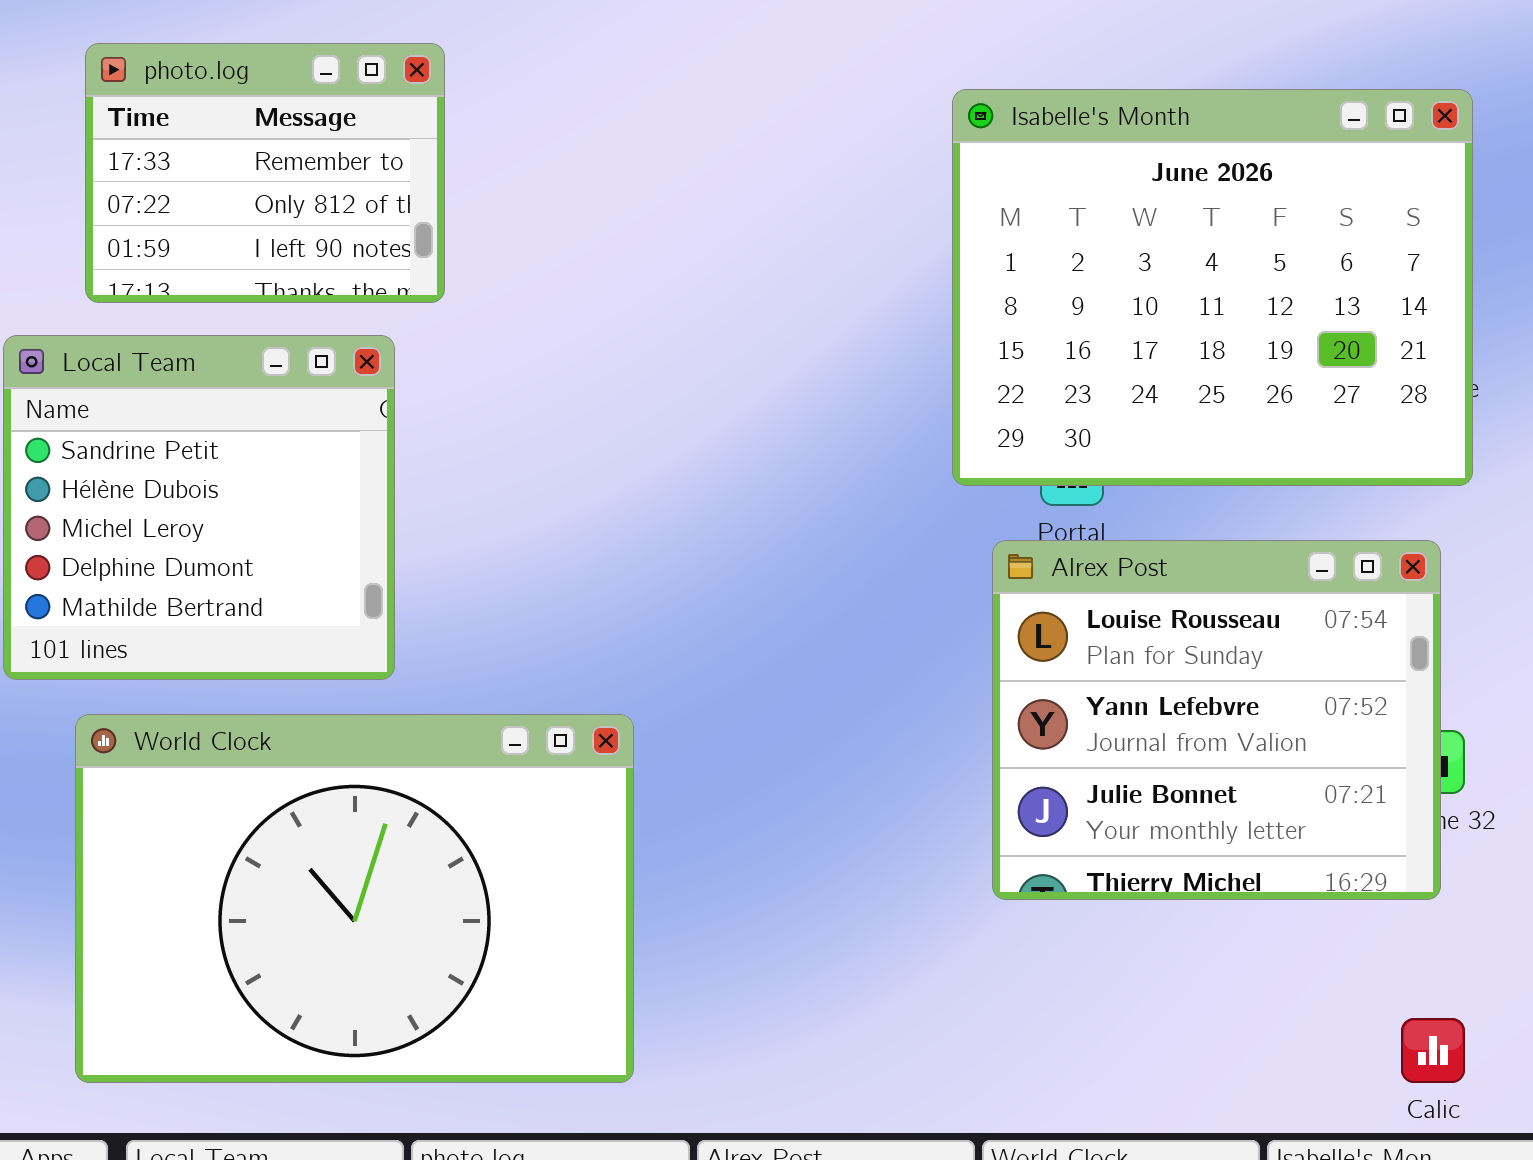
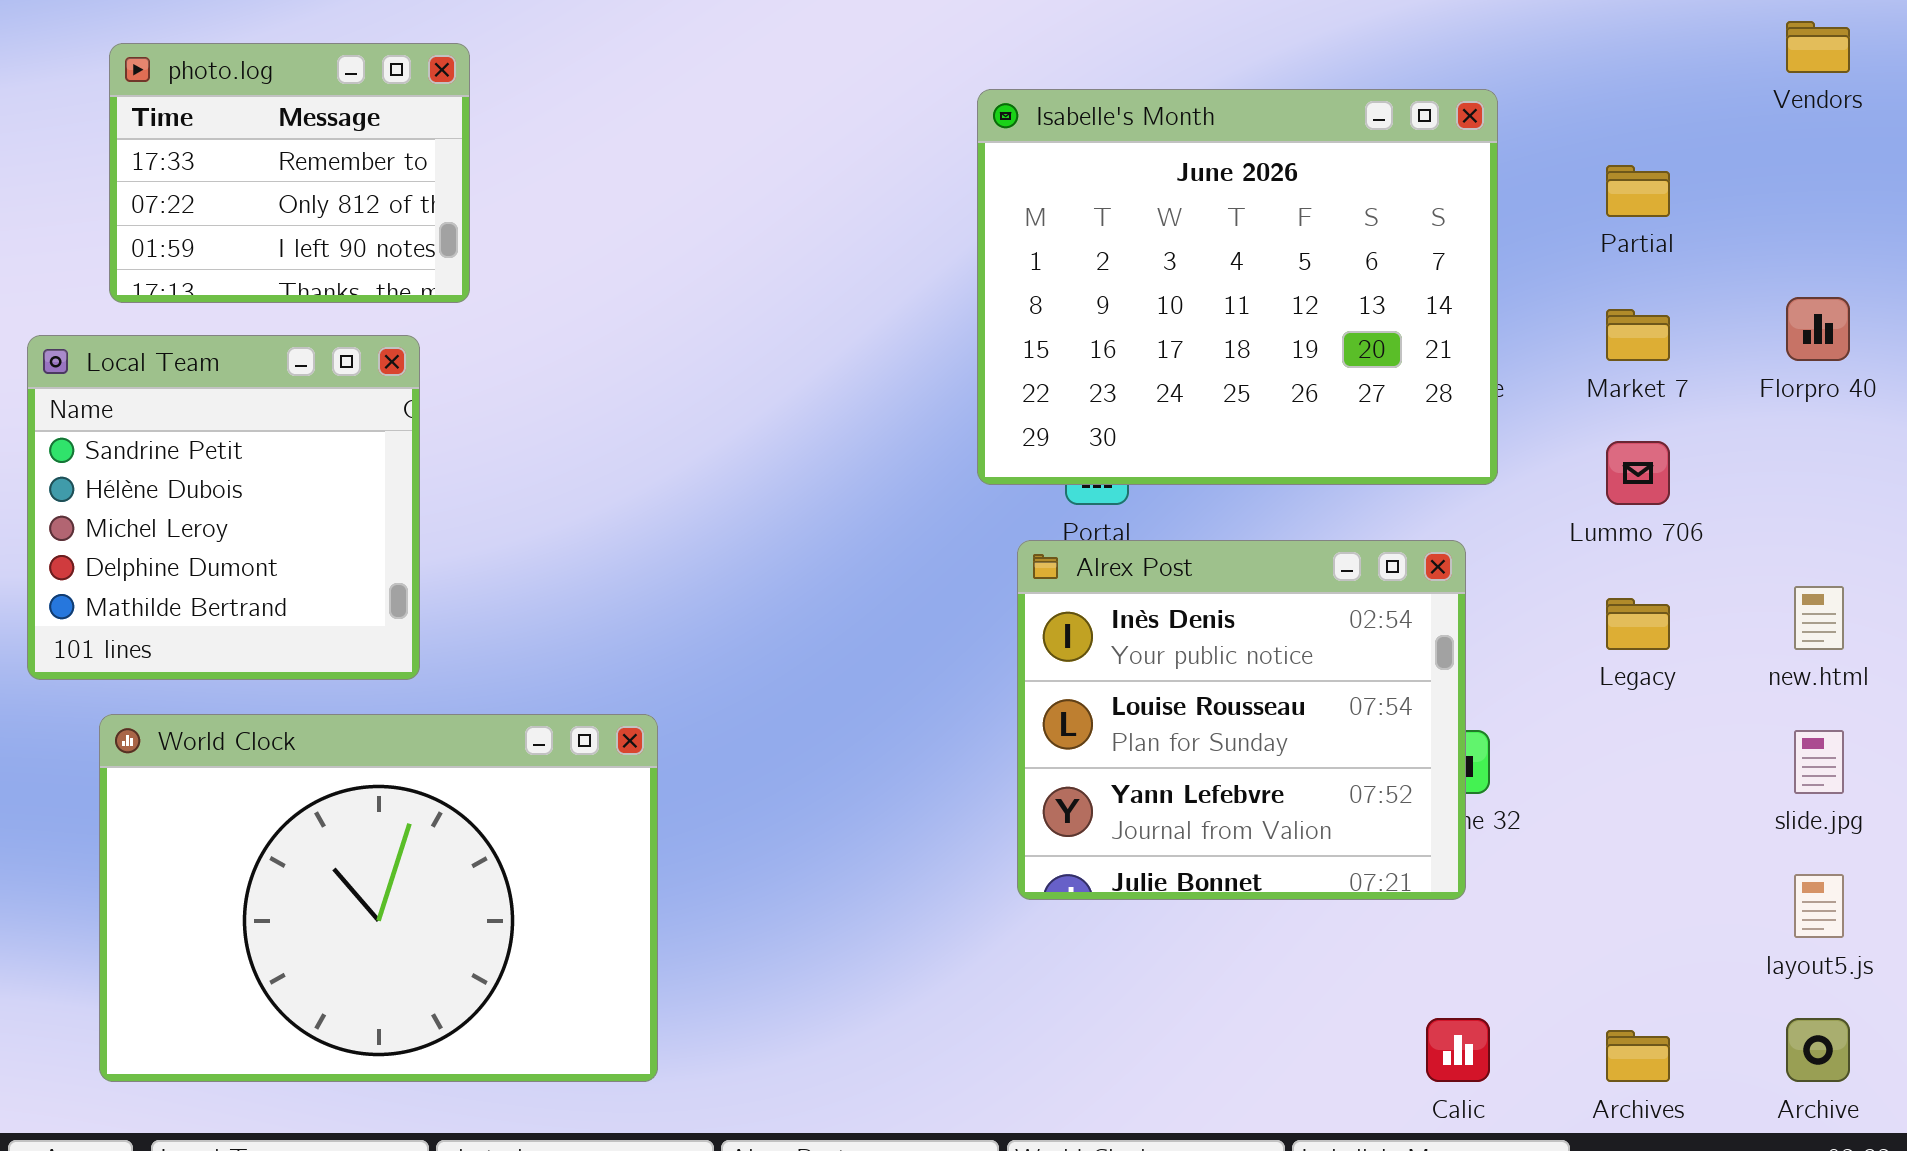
Alrex Post: [992,540,1441,900] -> [1017,540,1466,900], scrolled up 1 row

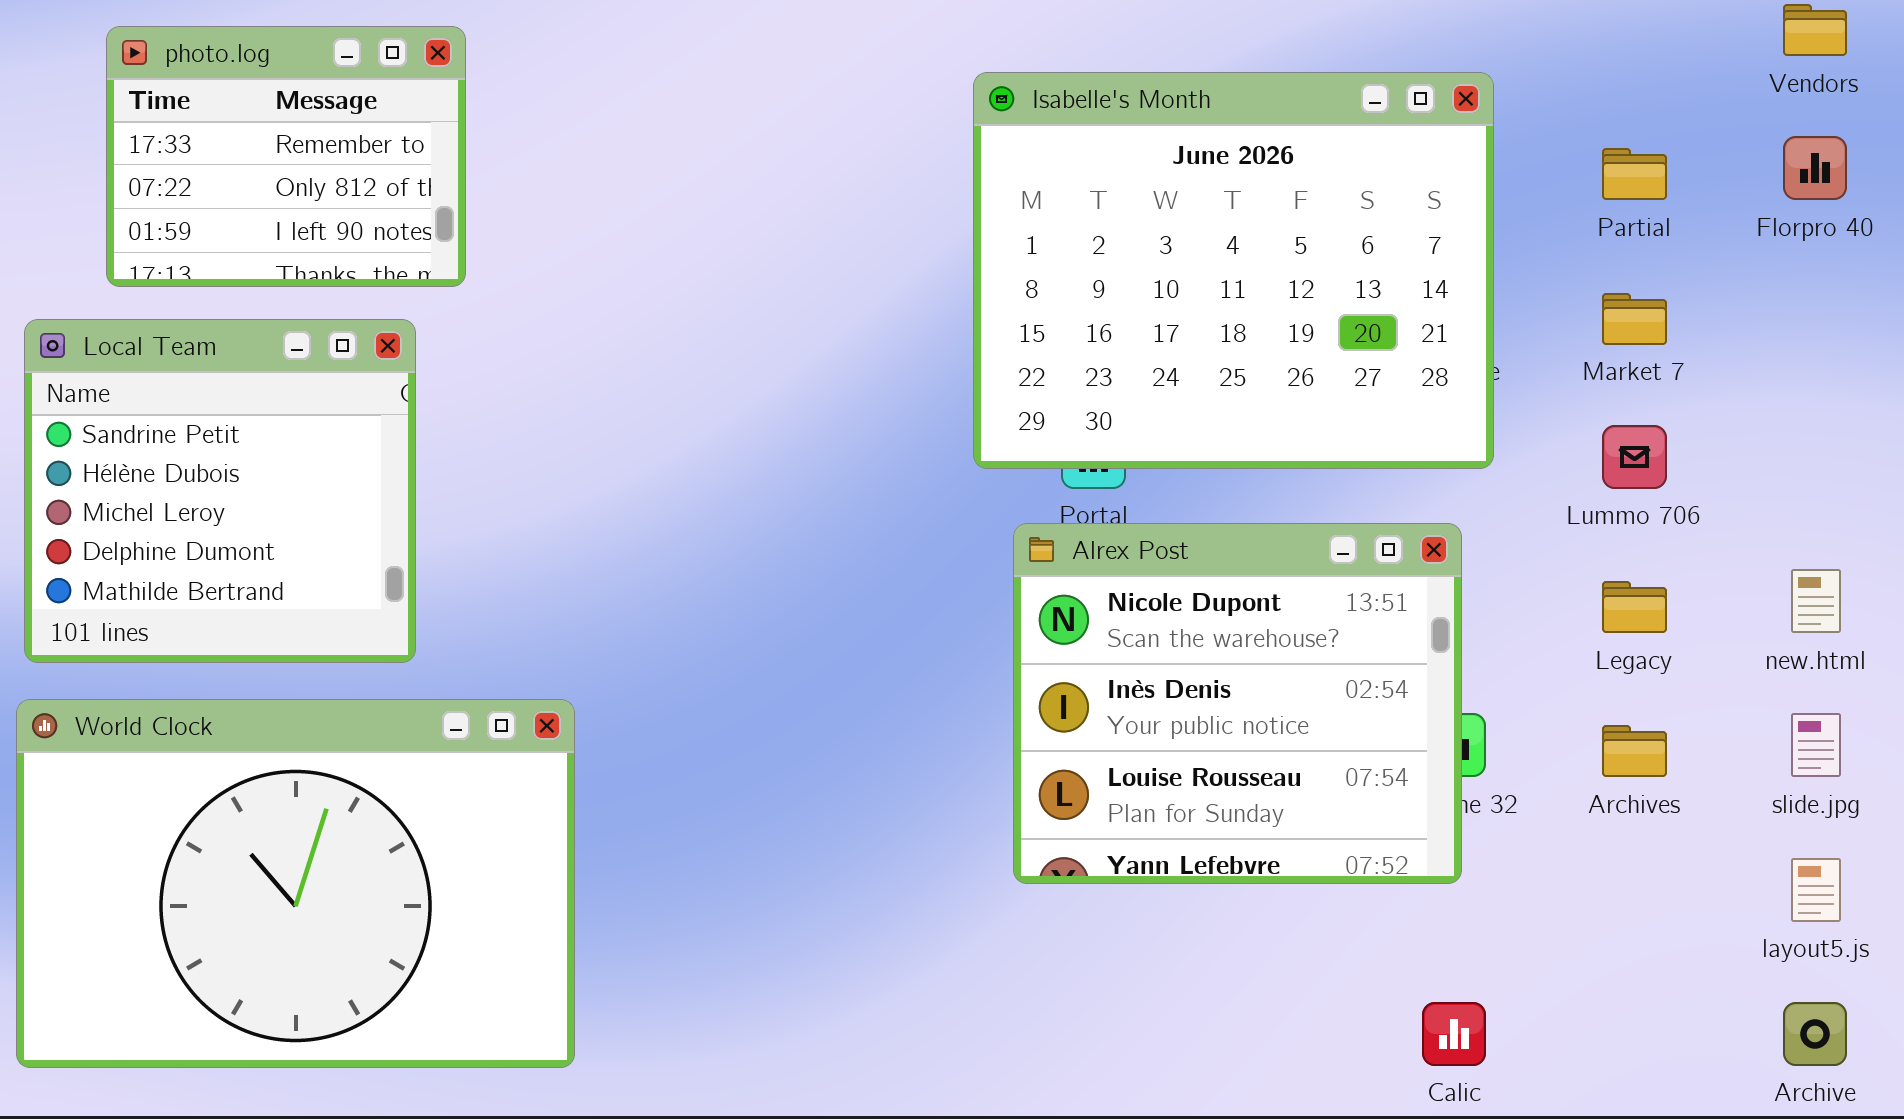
Florpro 40: [1786,297,1850,361] -> [1783,136,1847,200], moved
Alrex Post: [1017,540,1466,900] -> [1013,523,1462,884], scrolled up 1 row
World Clock: [99,714,658,1082] -> [16,699,575,1068], moved
Archives: [1606,1030,1670,1082] -> [1602,725,1667,777], moved

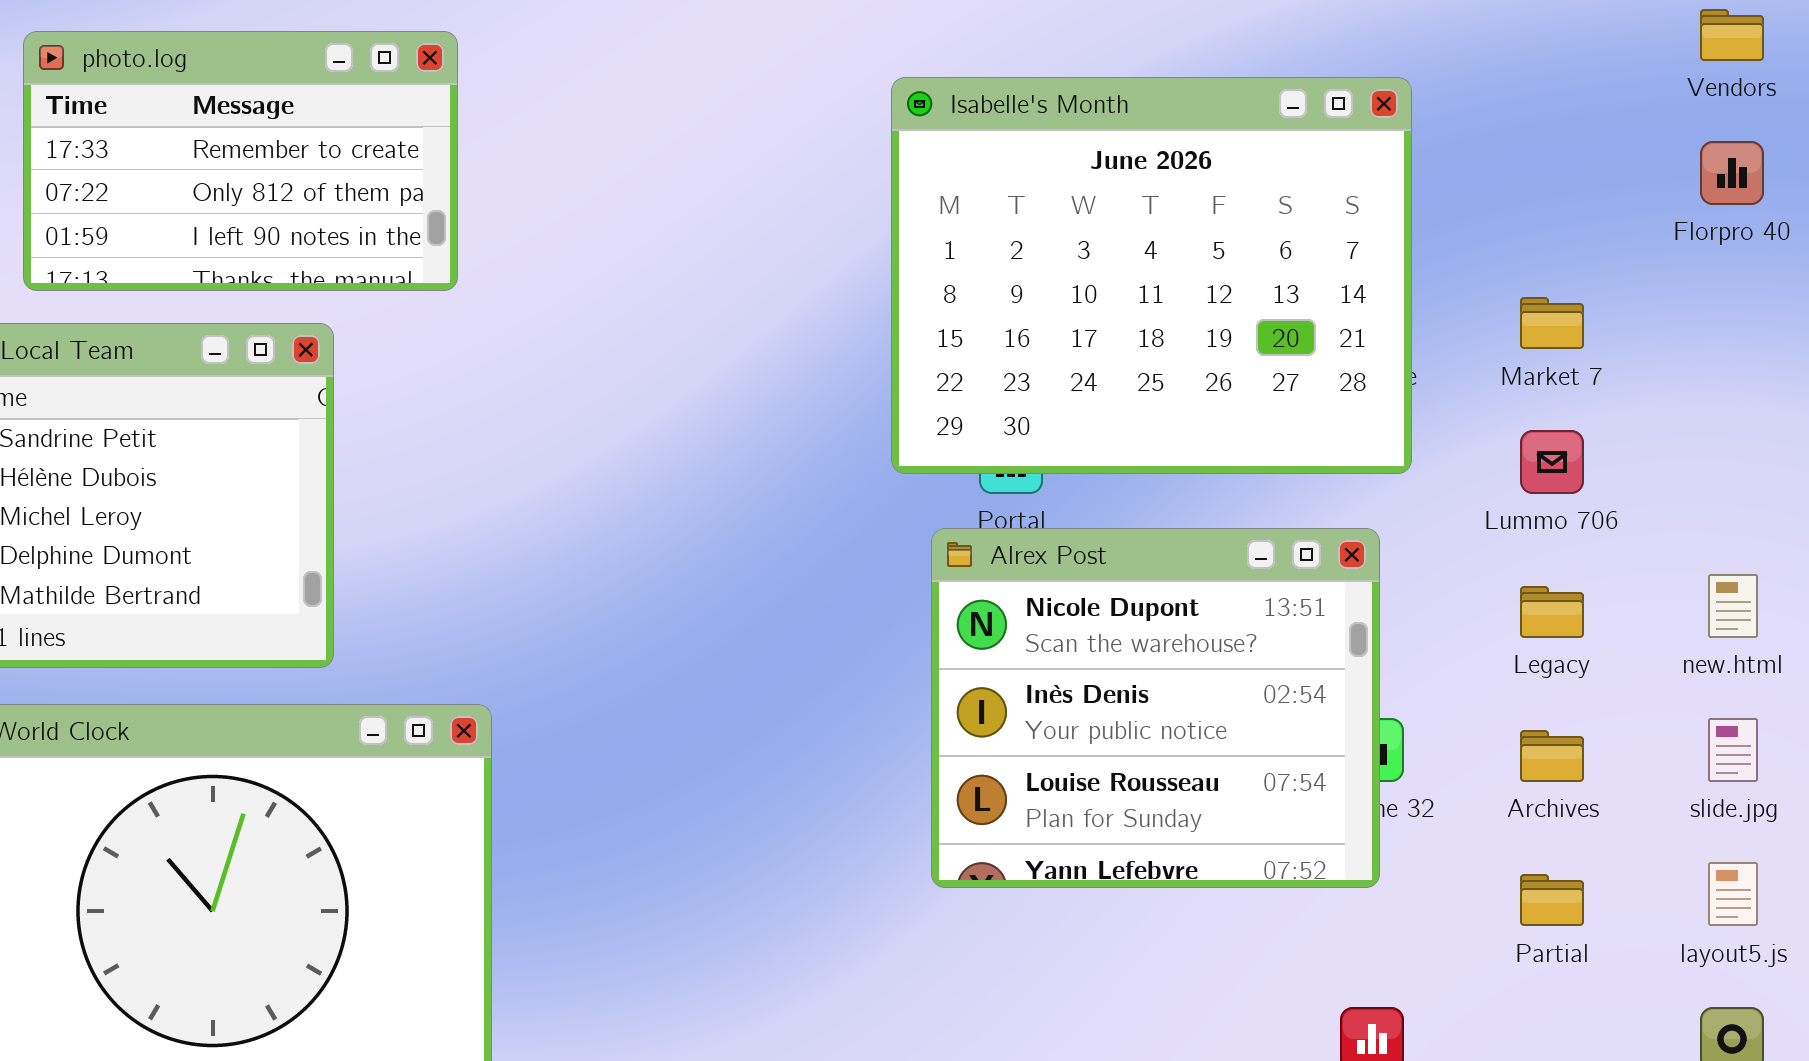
photo.log: [106,26,466,287] -> [23,31,458,291], resized
Partial: [1602,148,1667,200] -> [1520,874,1584,926], moved

